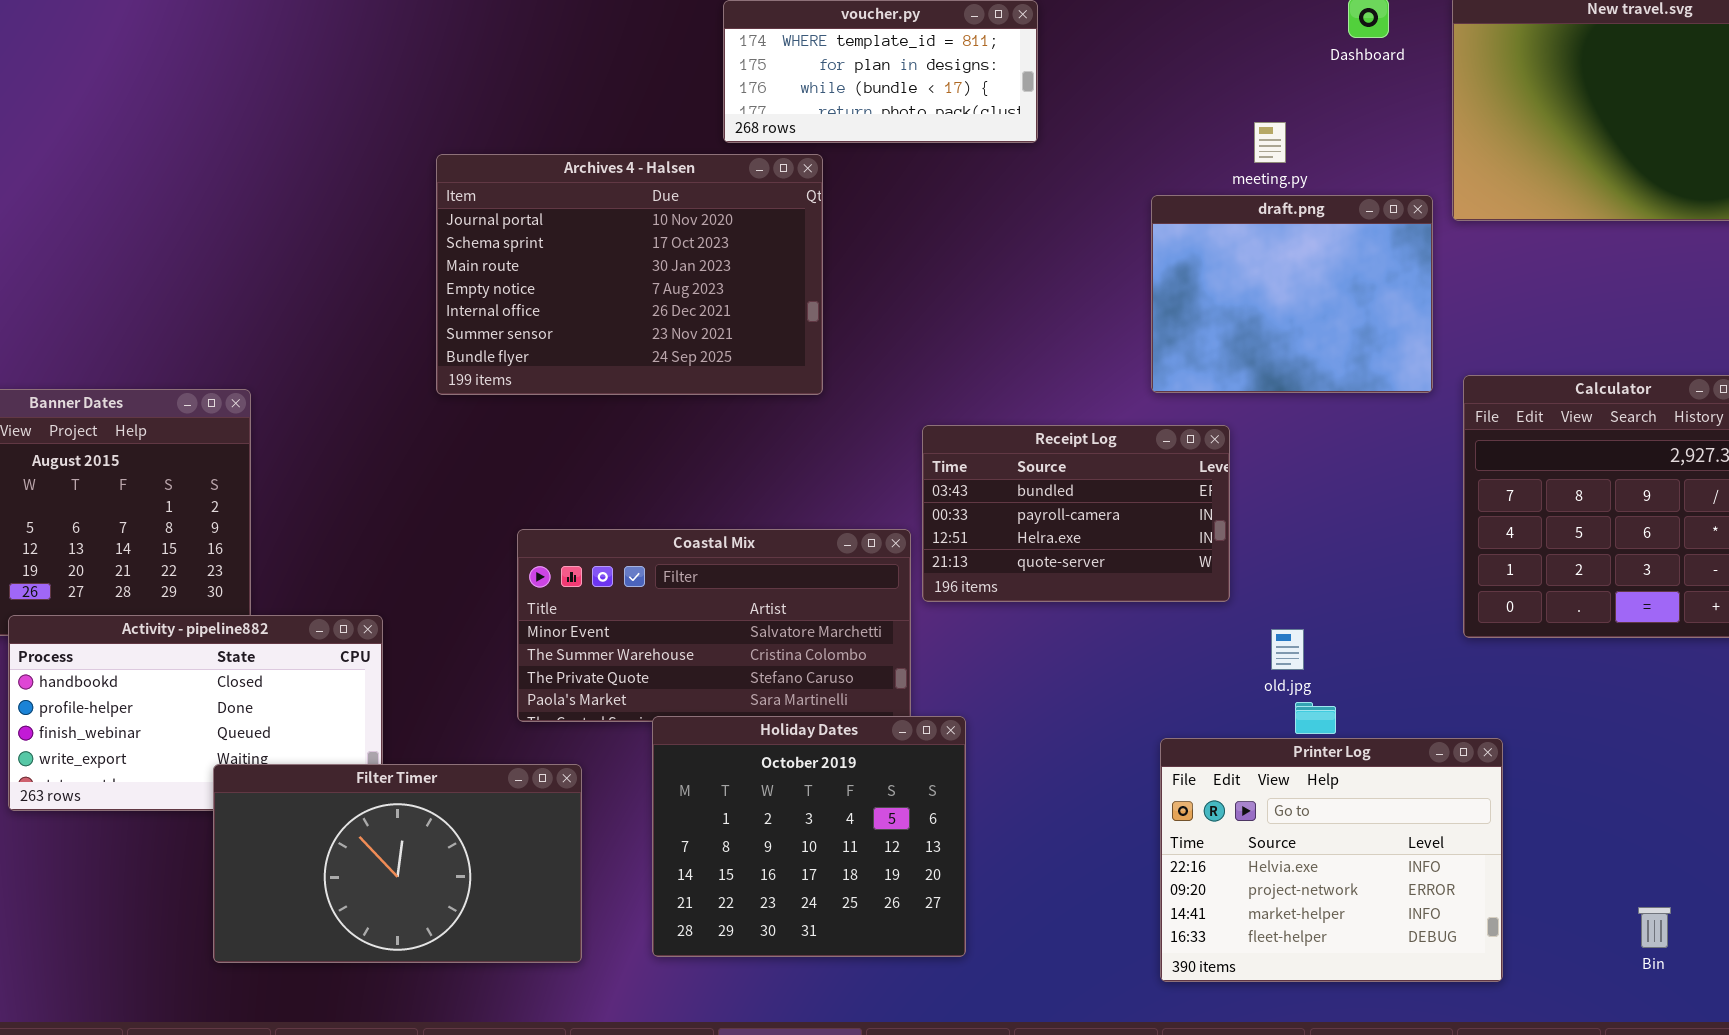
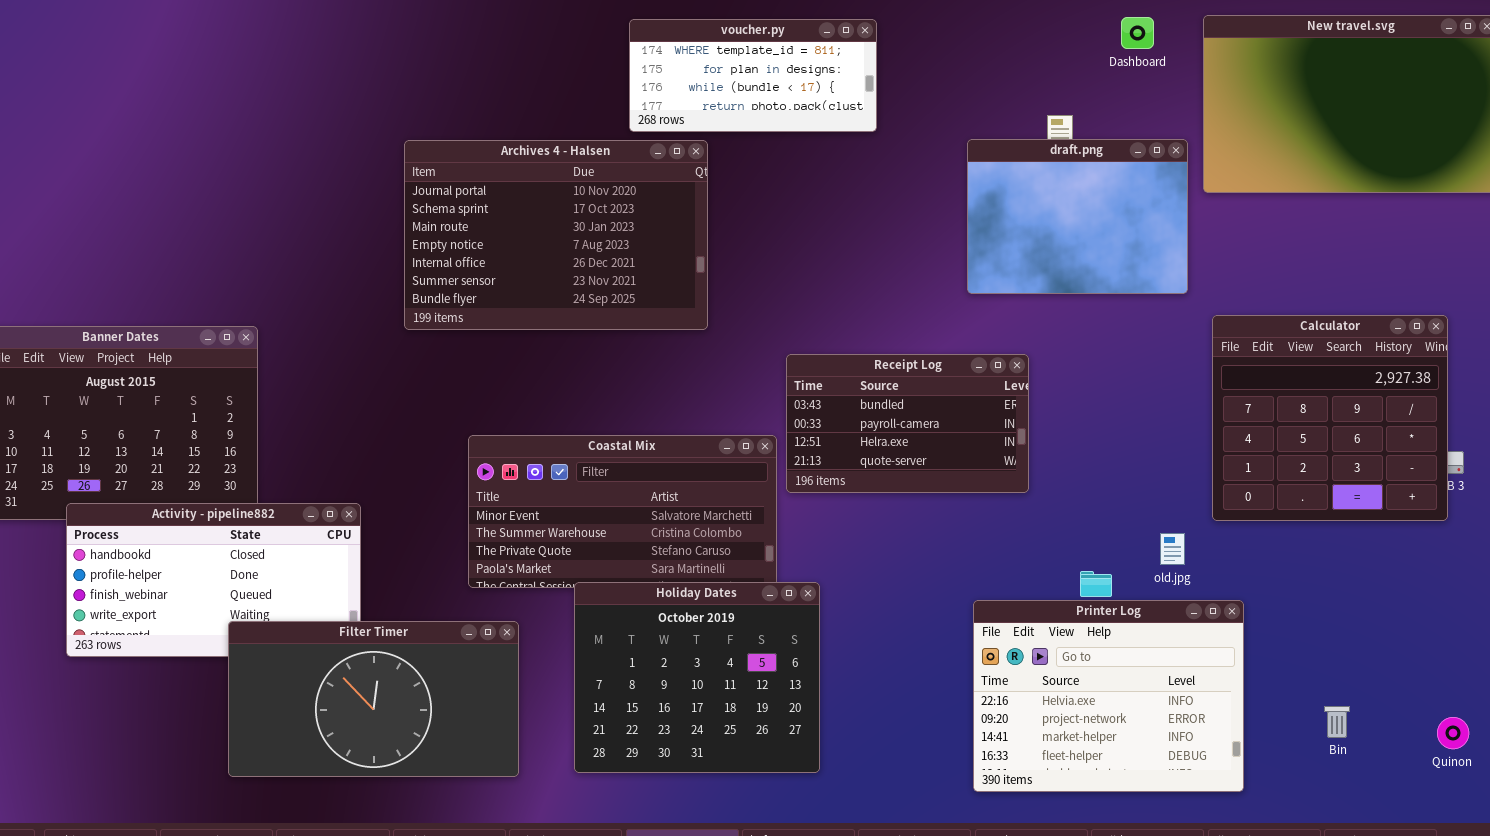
draft.png: [1151,195,1433,393] -> [967,139,1188,294], moved
old.jpg: [1271,629,1304,670] -> [1160,533,1185,565], moved
Bin: [1638,907,1671,948] -> [1324,706,1350,738], moved

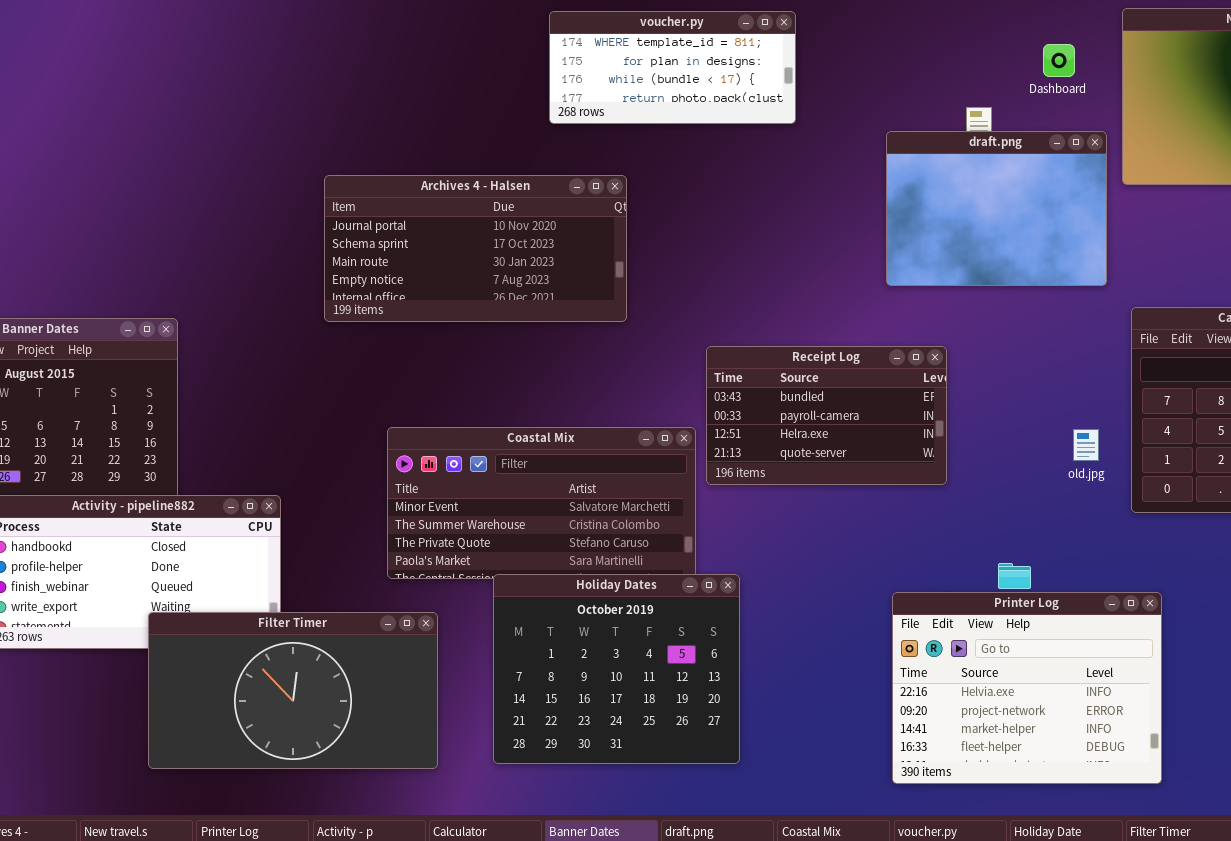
Dashboard: [1121,17,1154,49] -> [1043,44,1075,77], moved
Archives 4 - Halsen: [404,140,708,330] -> [324,175,627,322], resized
old.jpg: [1160,533,1185,565] -> [1073,429,1099,461], moved

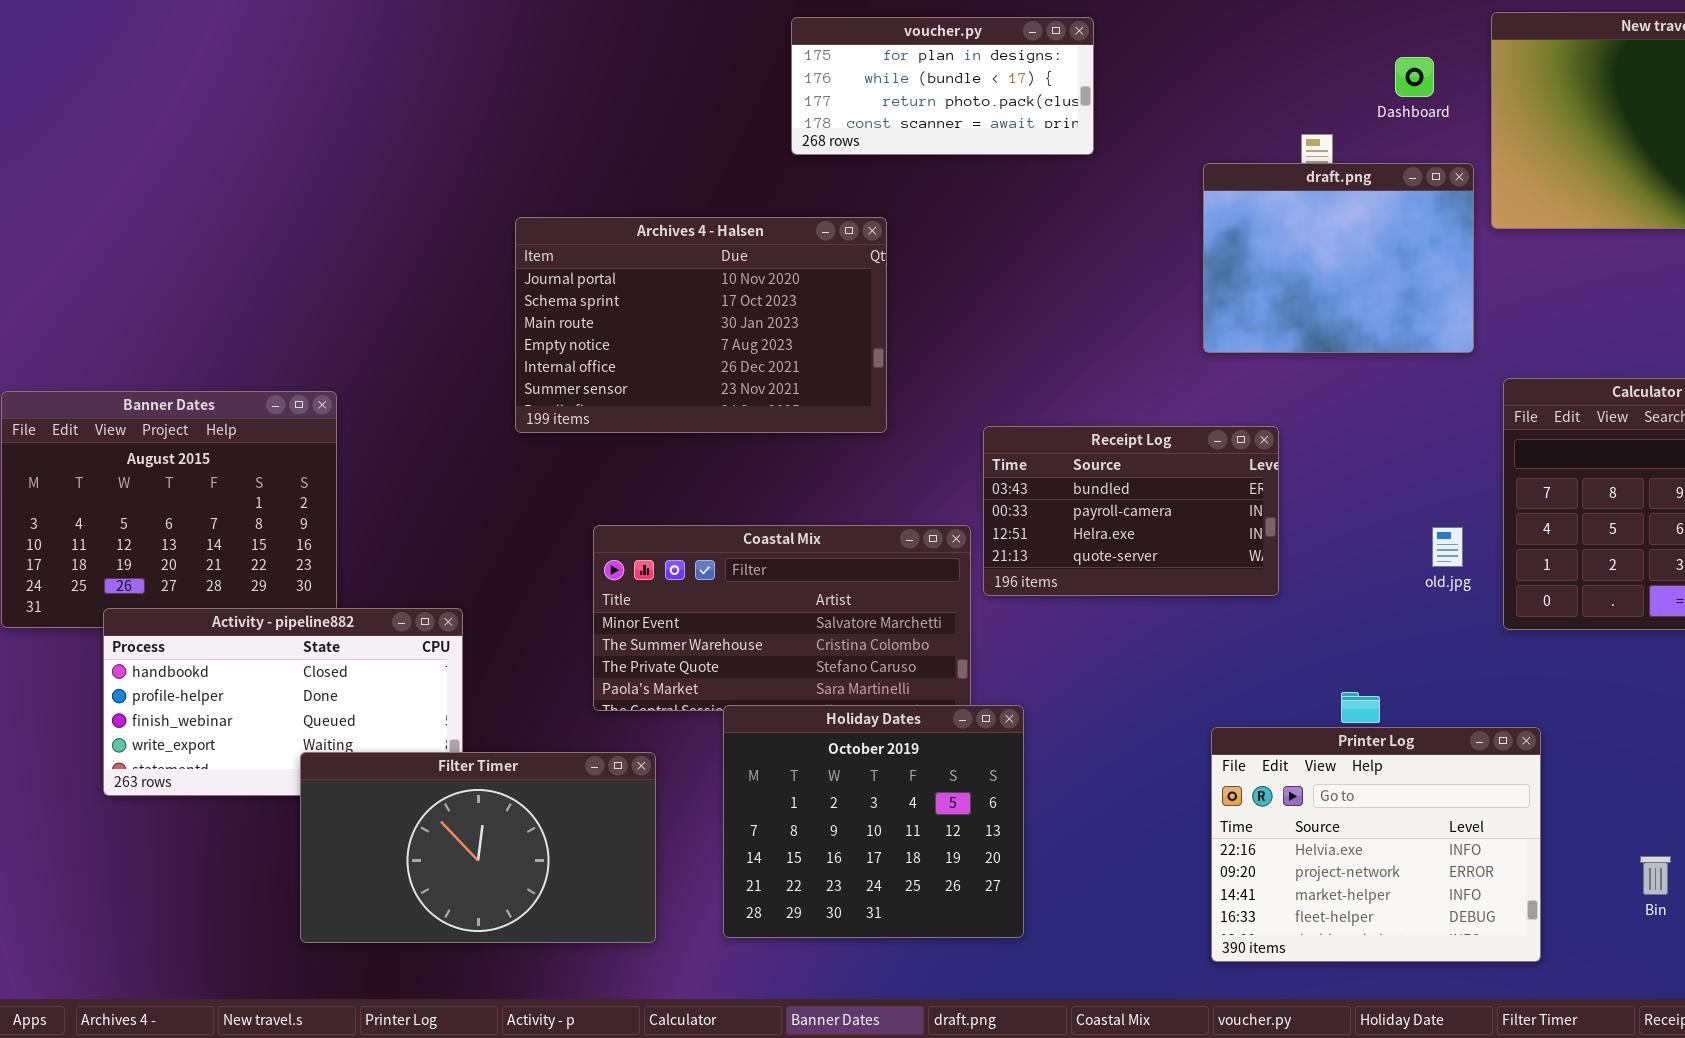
voucher.py: [549,11,796,124] -> [791,17,1094,155], scrolled down 1 row
Archives 4 - Halsen: [324,175,627,322] -> [515,217,887,433], resized

